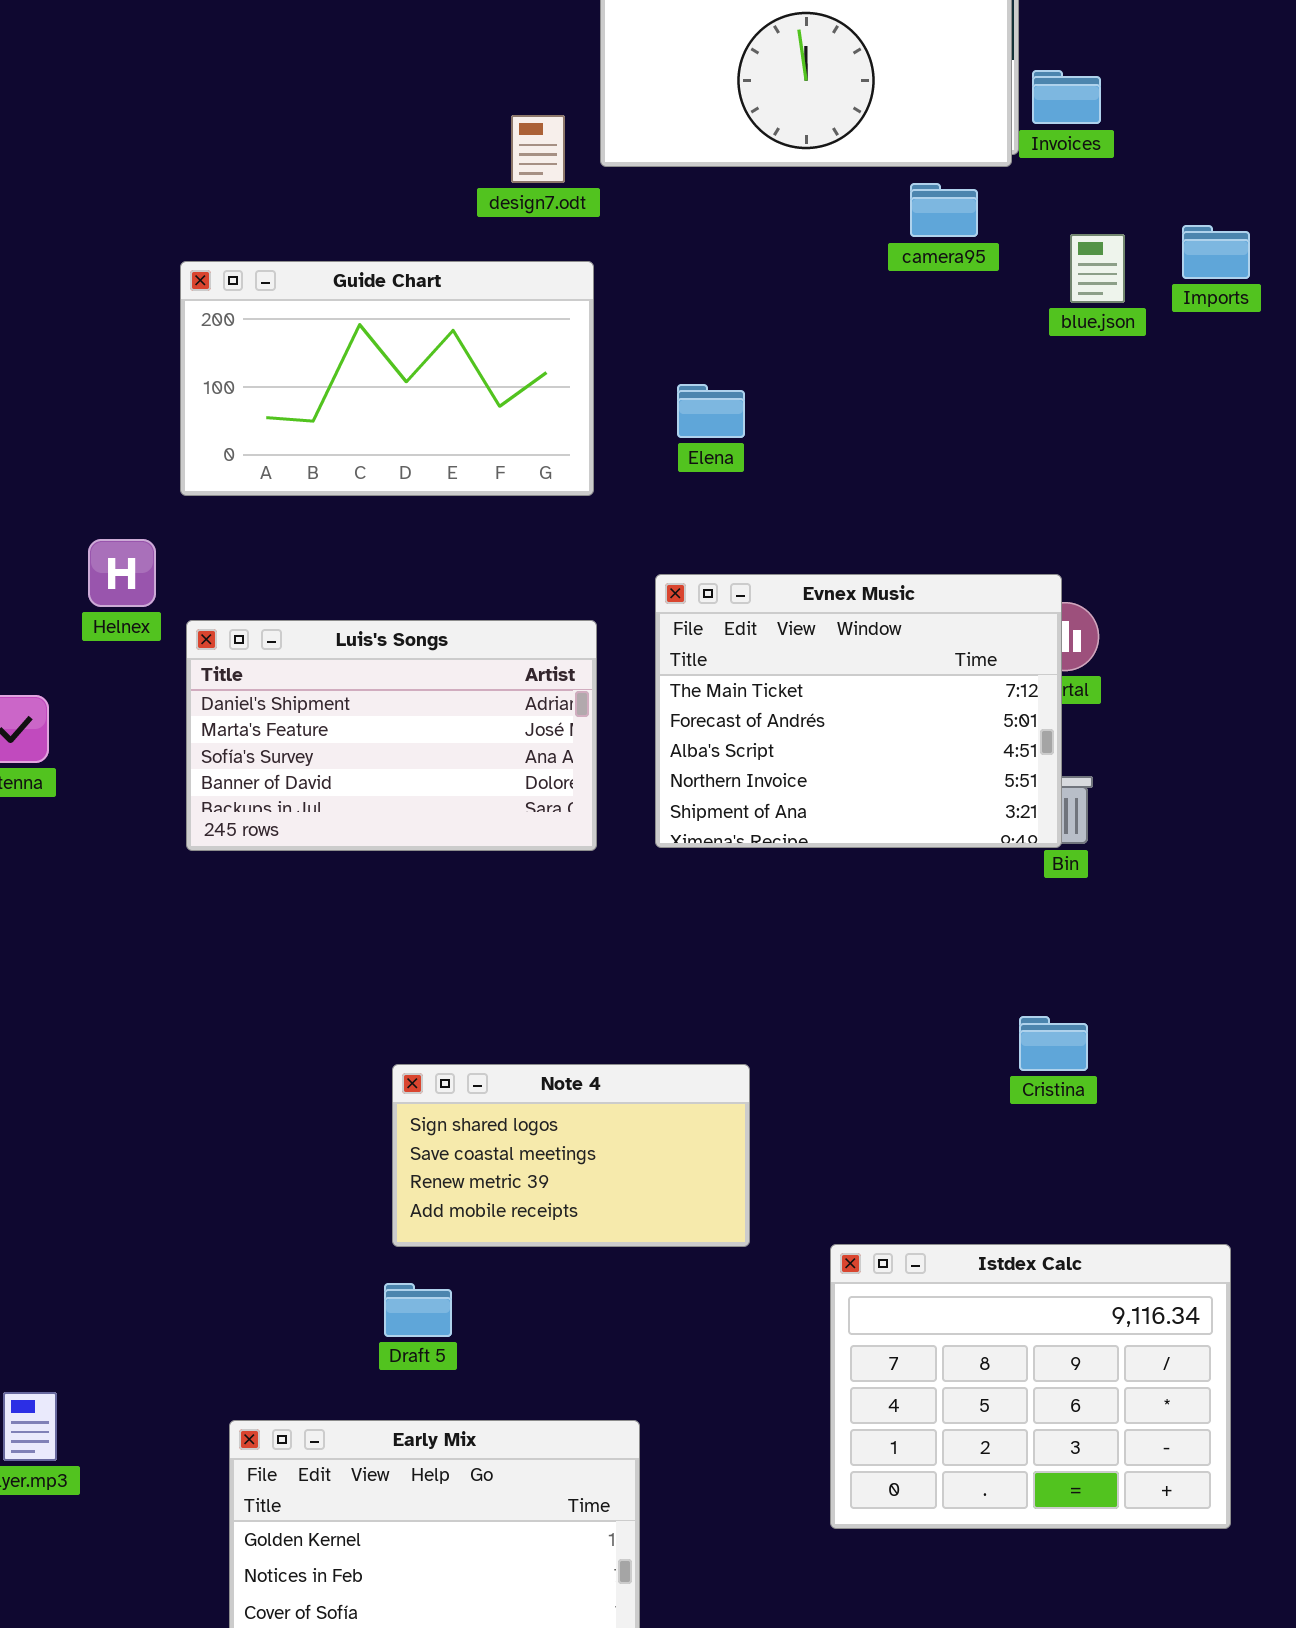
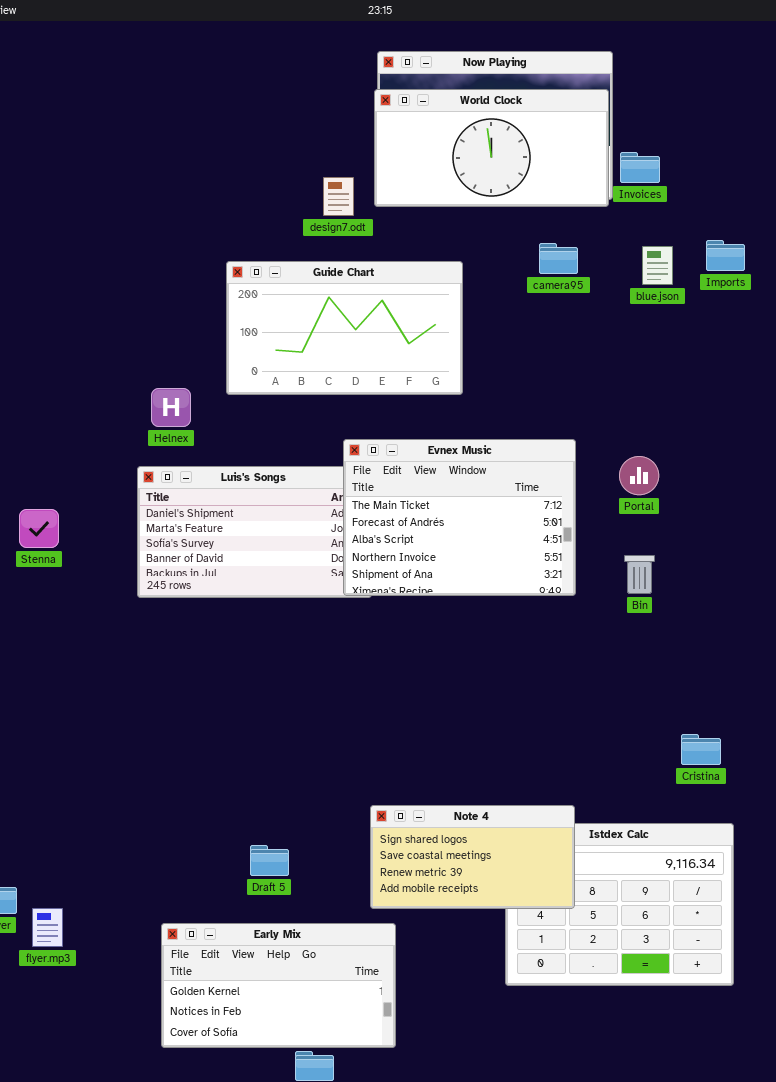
camera95: [910,183,978,237] -> [539,243,578,274], moved
Guide Chart: [180,261,594,496] -> [226,261,463,395], moved
Helnex: [88,539,156,607] -> [151,388,191,427], moved
Evnex Music: [655,574,1062,848] -> [343,439,576,596], moved
Cristina: [1019,1016,1088,1071] -> [681,734,721,765], moved
Note 4: [392,1064,750,1247] -> [370,805,575,909], moved

